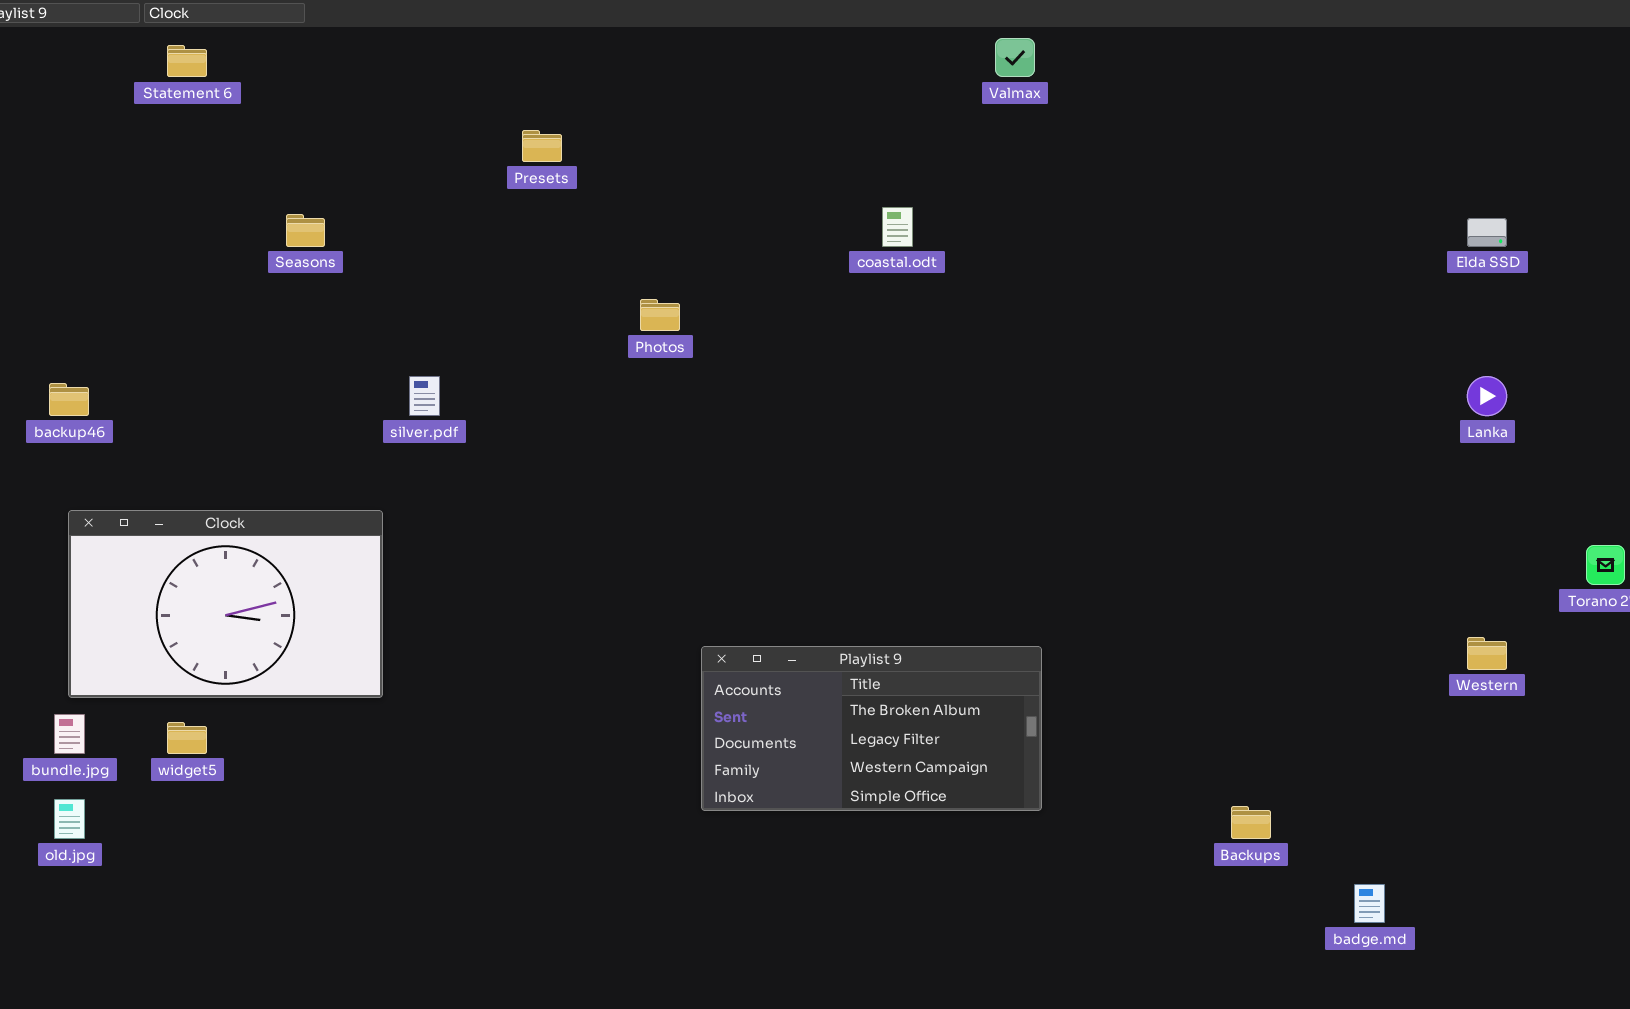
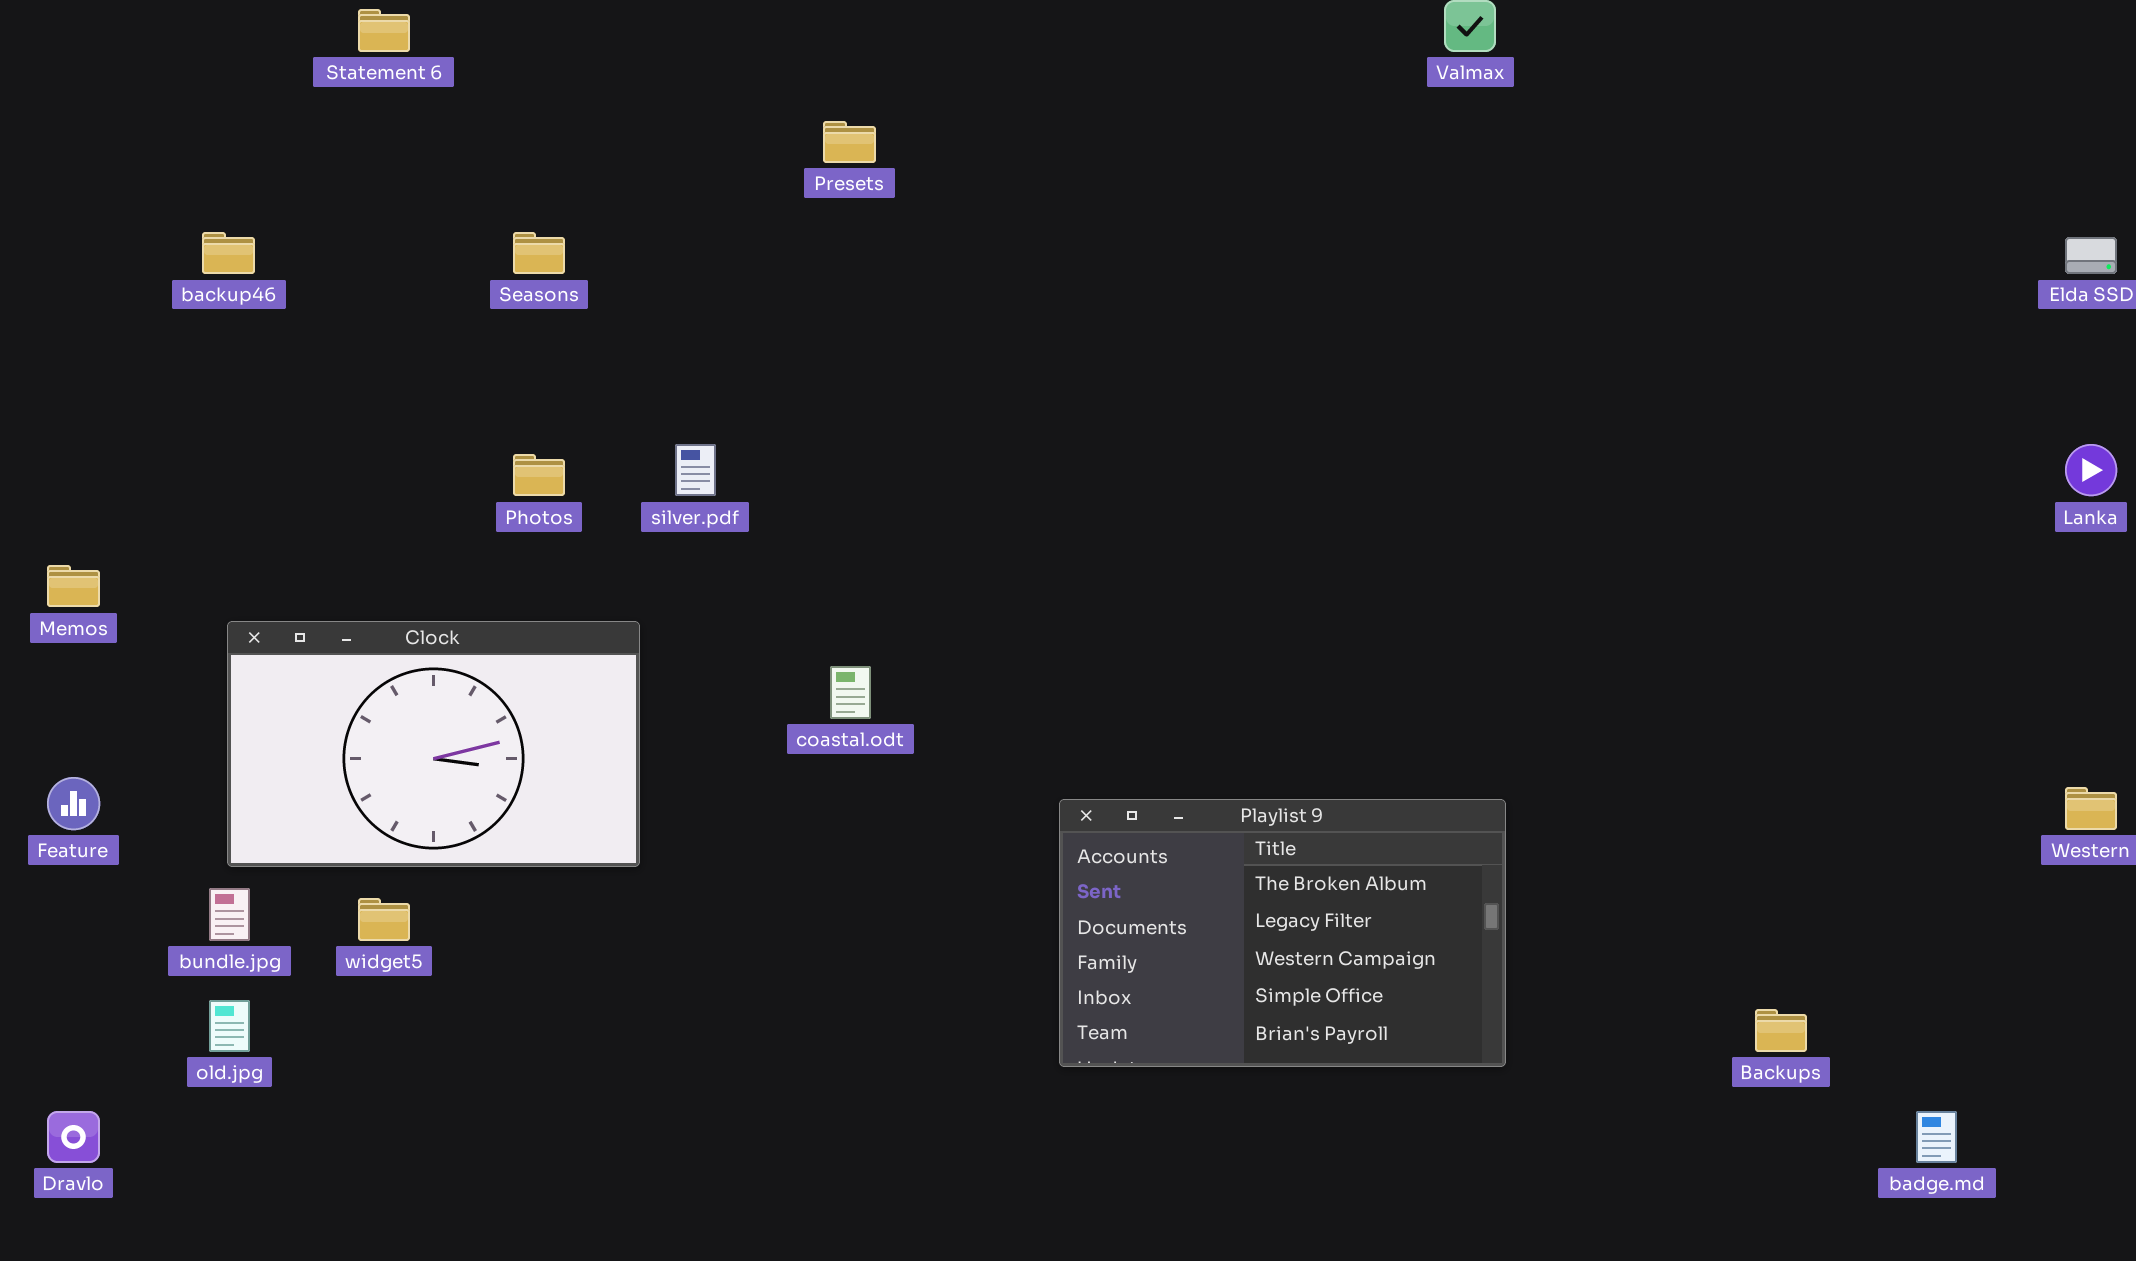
coastal.odt: [882,207,913,247] -> [830,666,871,719], moved
Photos: [640,299,680,331] -> [513,454,565,496], moved
backup46: [49,383,89,416] -> [202,232,255,274], moved
Playlist 9: [701,646,1042,811] -> [1059,799,1506,1067], resized

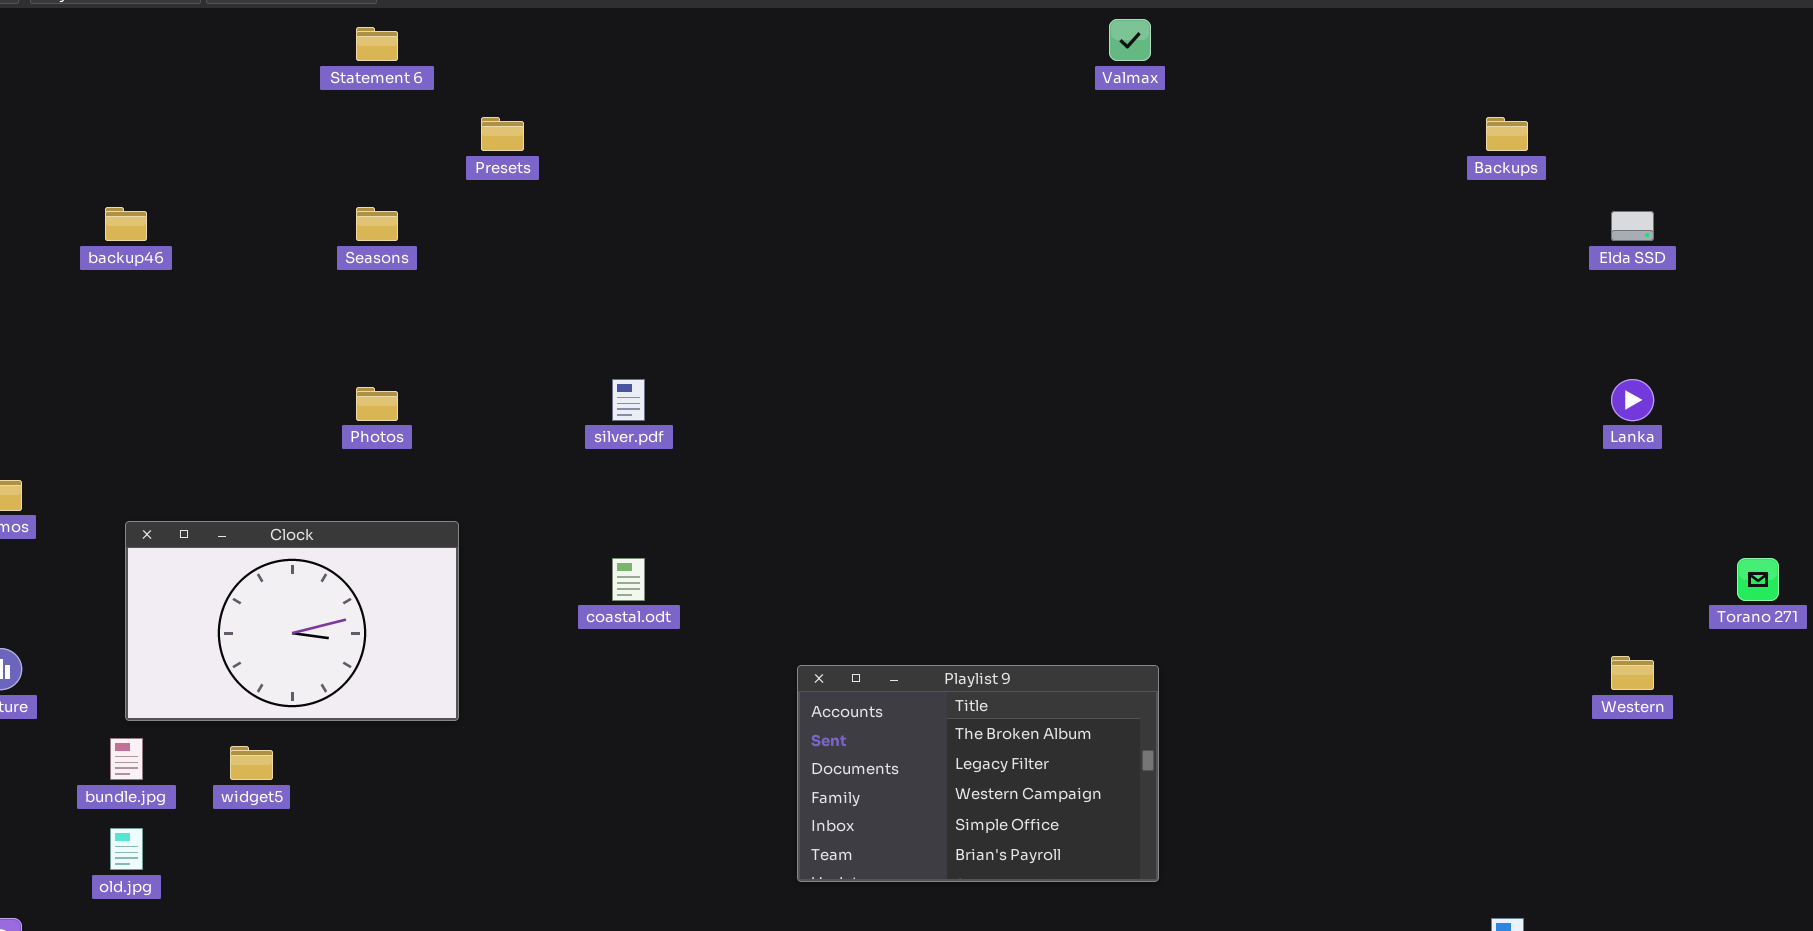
Statement 6: [358,9,410,52] -> [356,27,398,61], moved
Presets: [823,121,876,163] -> [481,117,524,151], moved
silver.pdf: [675,444,716,496] -> [612,379,645,421], moved
Backups: [1755,1009,1807,1052] -> [1486,117,1528,151], moved

